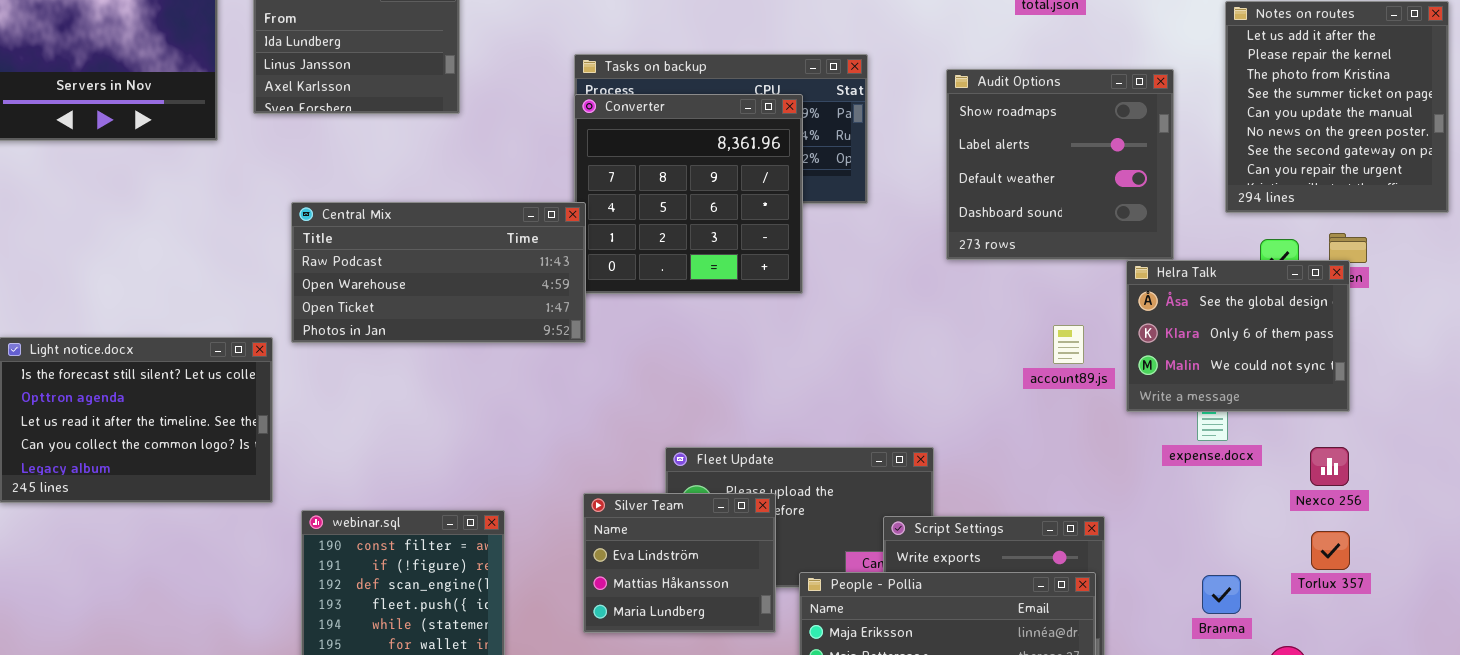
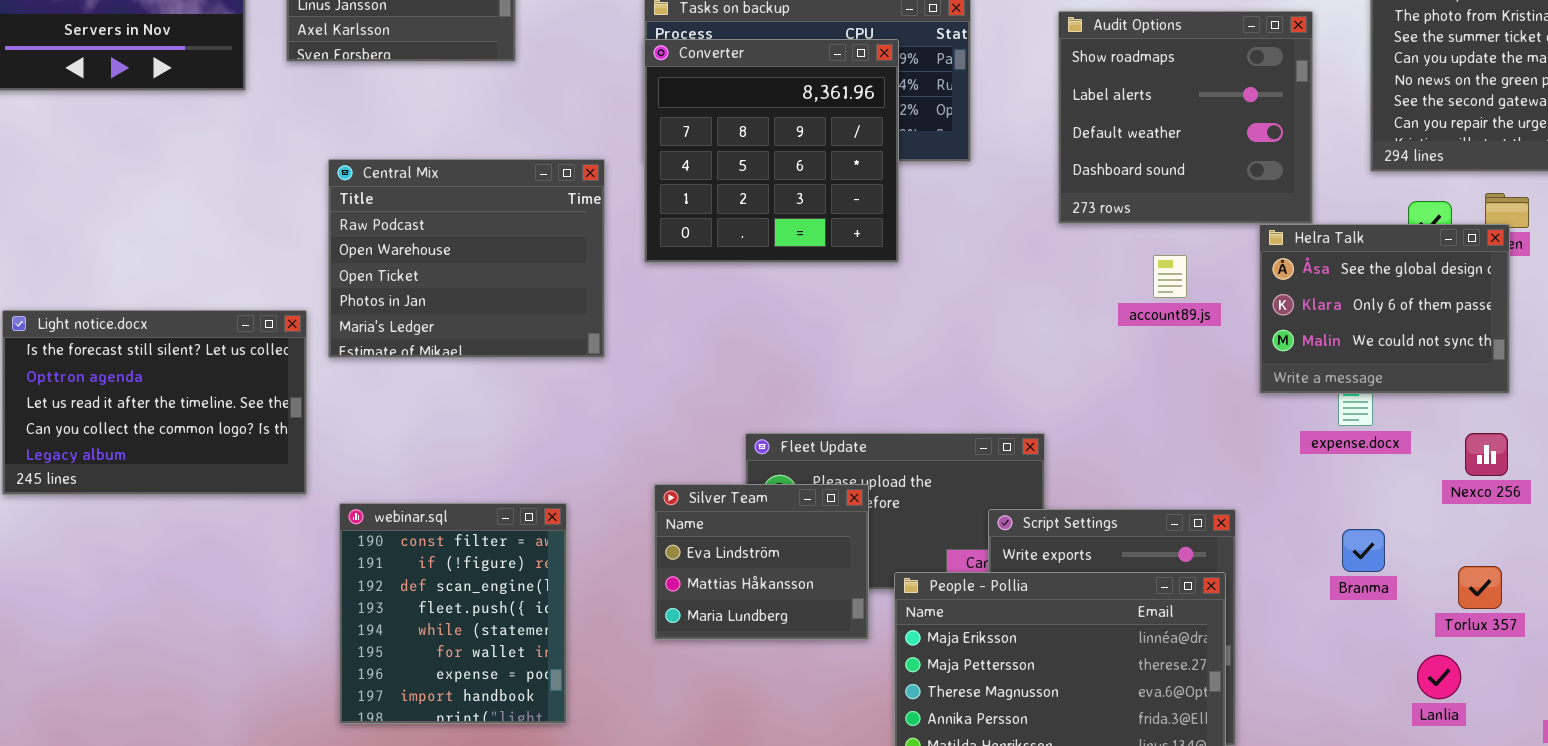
Central Mix: [291,202,586,343] -> [328,159,605,358], resized
account89.js: [1053,325,1084,364] -> [1153,255,1187,298], moved
Torlux 357: [1311,531,1350,570] -> [1458,566,1502,609], moved
Branma: [1202,575,1241,614] -> [1342,529,1385,572], moved

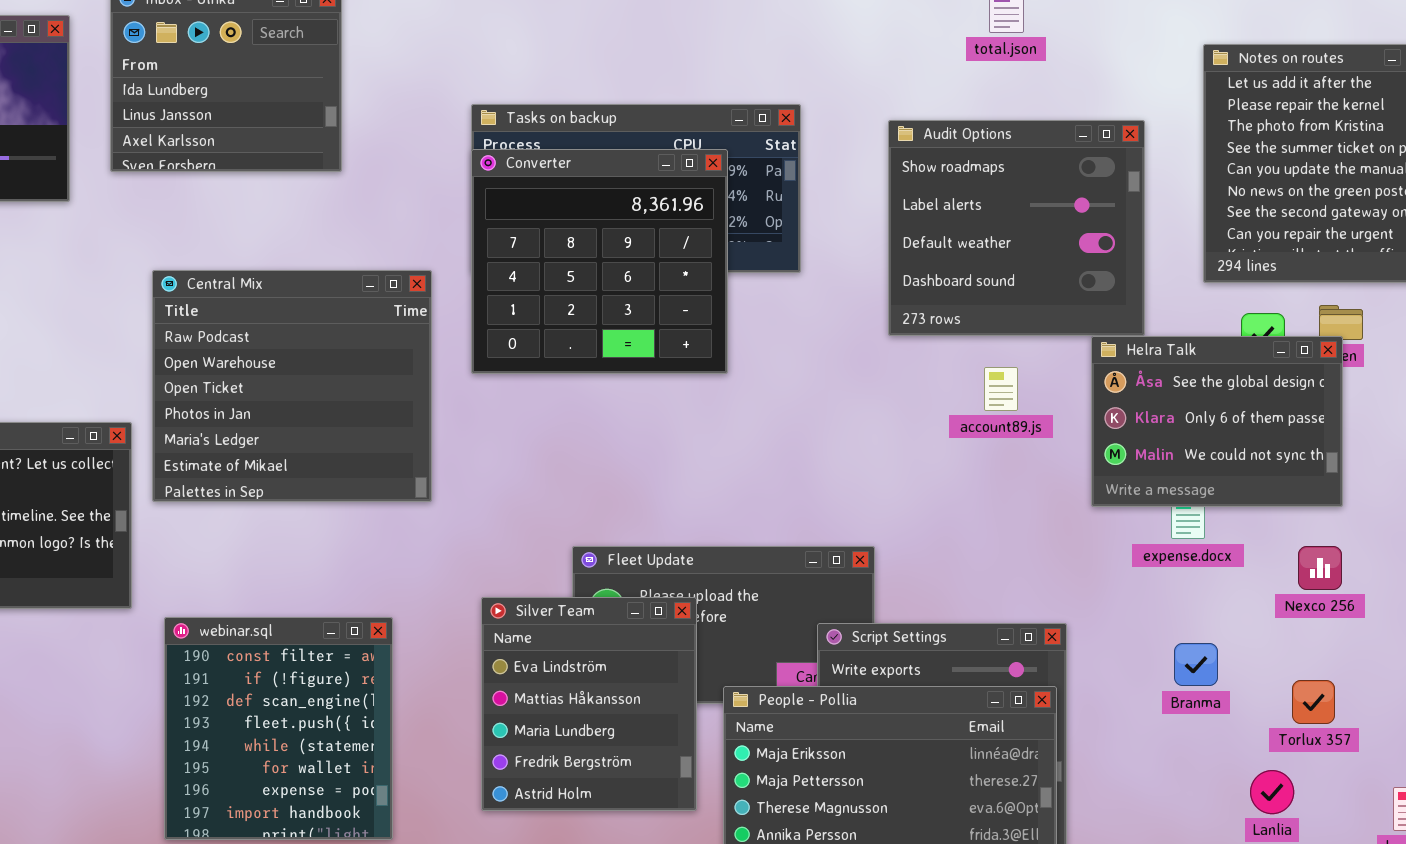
Central Mix: [328,159,605,358] -> [152,270,432,502], resized
Silver Team: [654,484,869,640] -> [481,597,697,811], resized

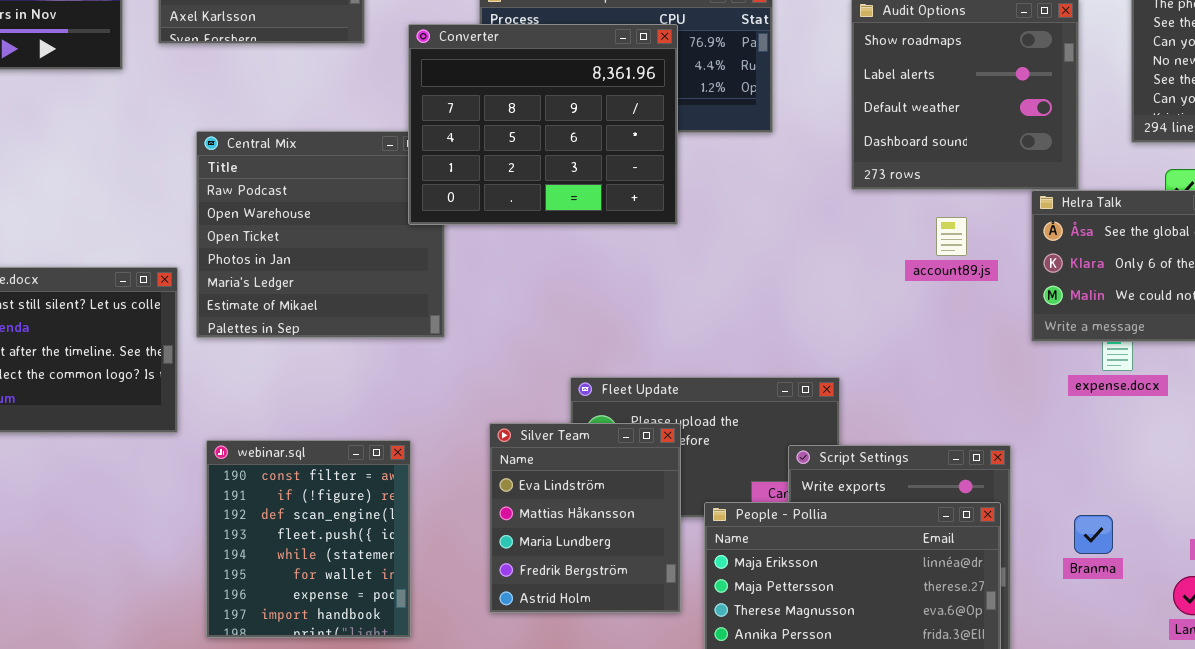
Converter: [471,149,728,374] -> [408,24,678,225], moved, resized
Branma: [1174,643,1218,686] -> [1074,515,1113,554], moved

